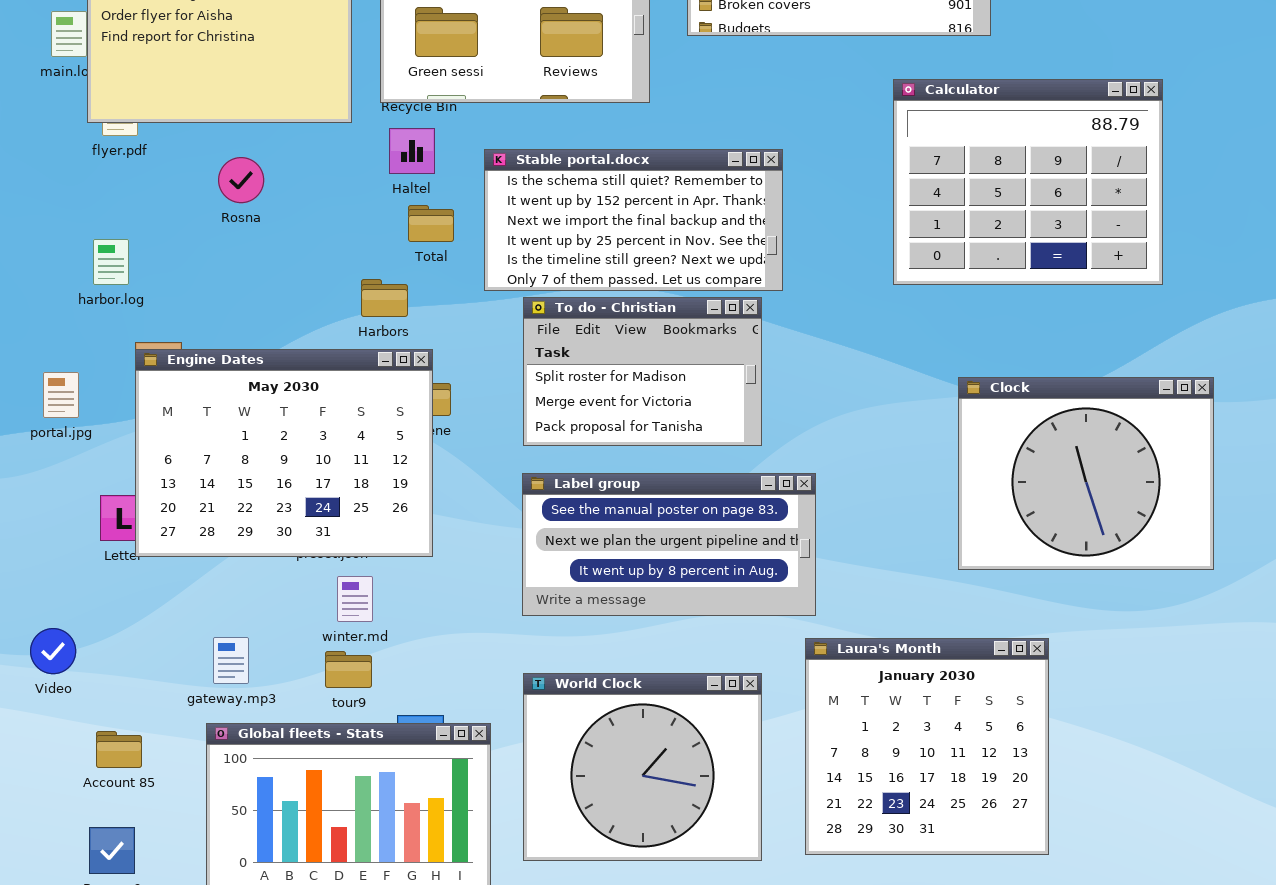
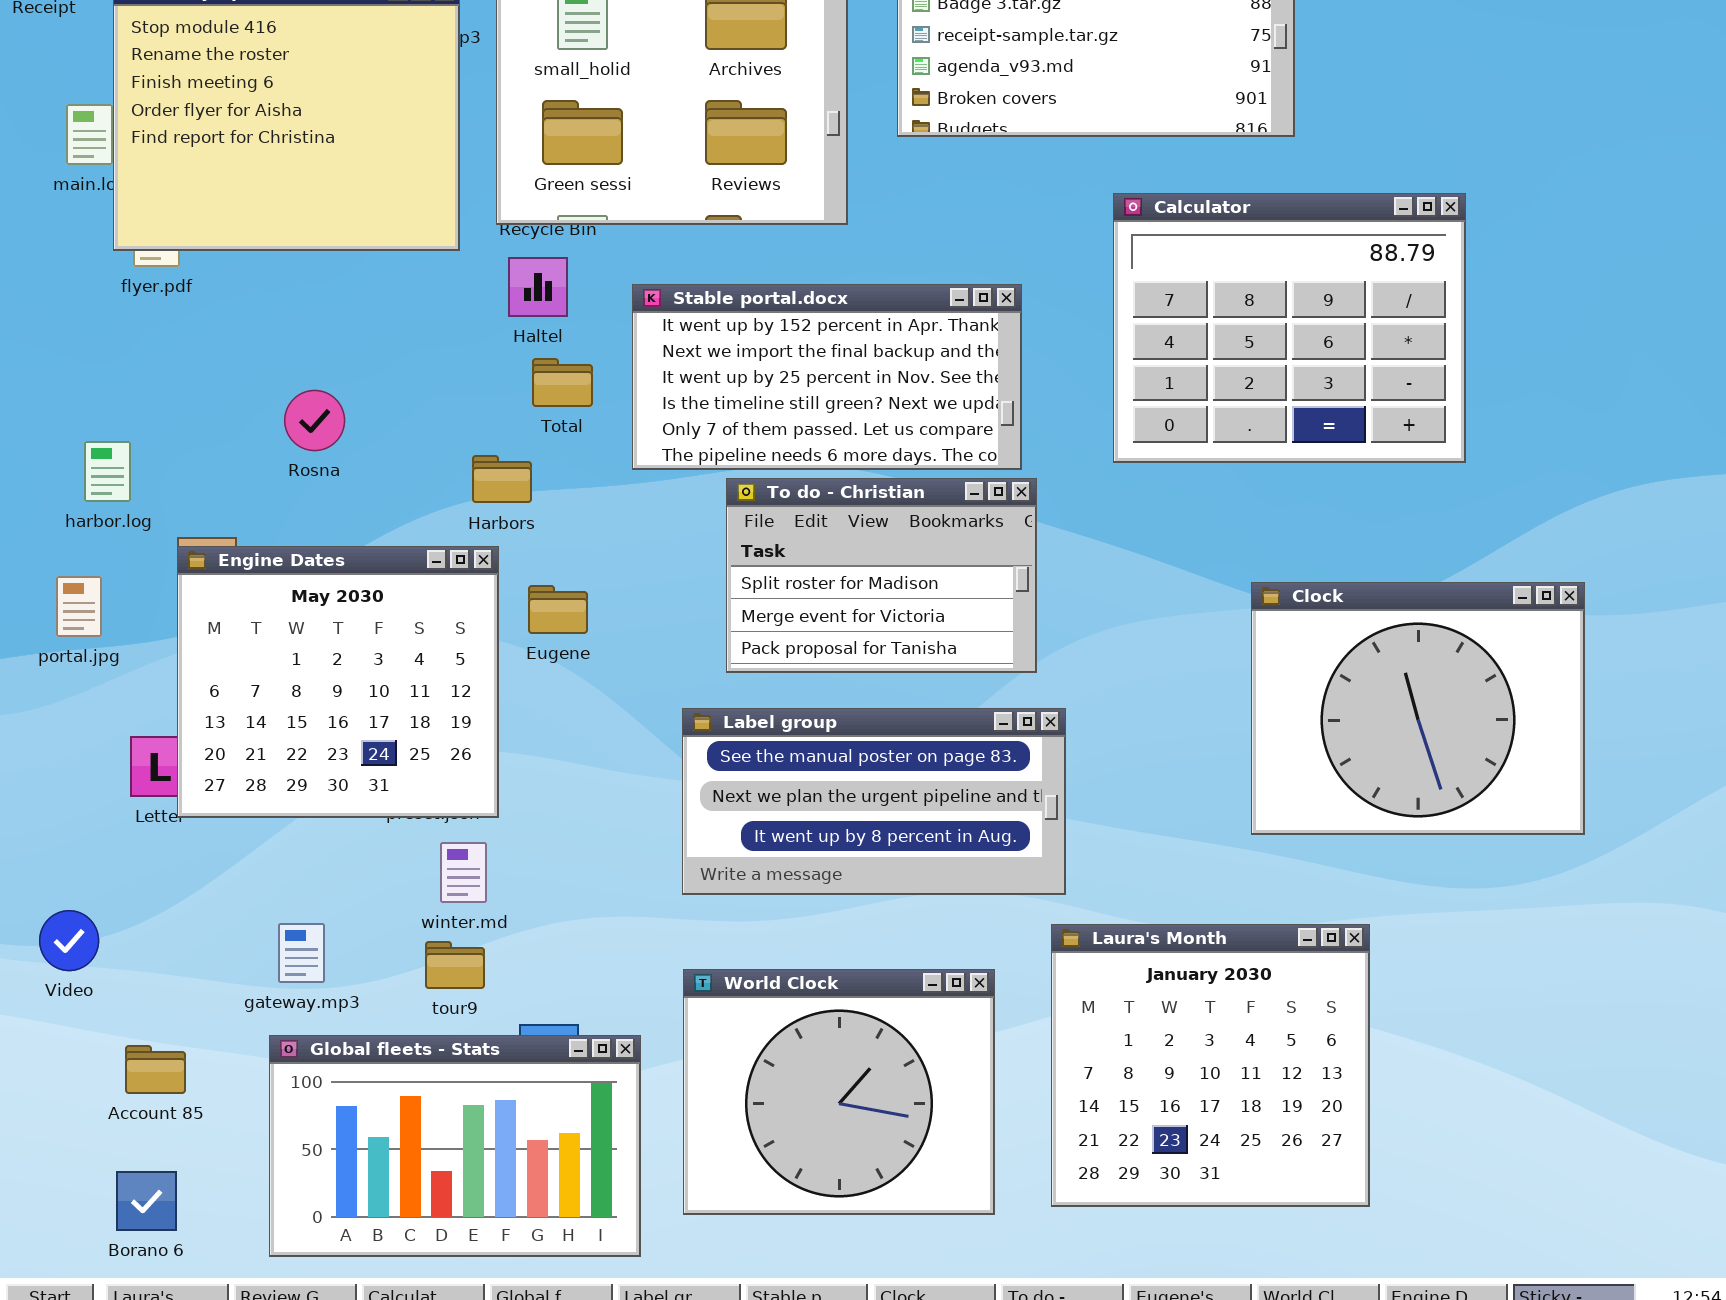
Calculator: [893,79,1163,285] -> [1113,193,1466,463], moved
Stable portal.docx: [484,149,783,291] -> [632,284,1022,470], scrolled down 1 row
Rosna: [218,157,264,203] -> [284,390,345,451], moved
harbor.log: [93,239,129,285] -> [84,441,131,502], moved
To do - Christian: [523,297,762,446] -> [726,478,1037,673], moved
Engine Dates: [135,349,433,557] -> [177,546,499,818], resized

